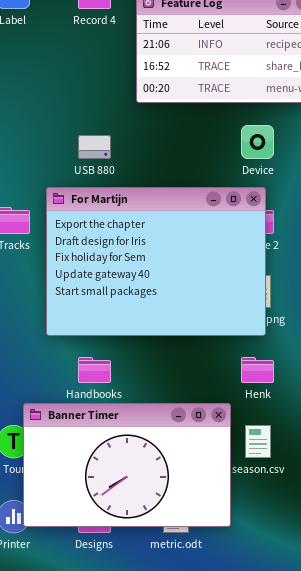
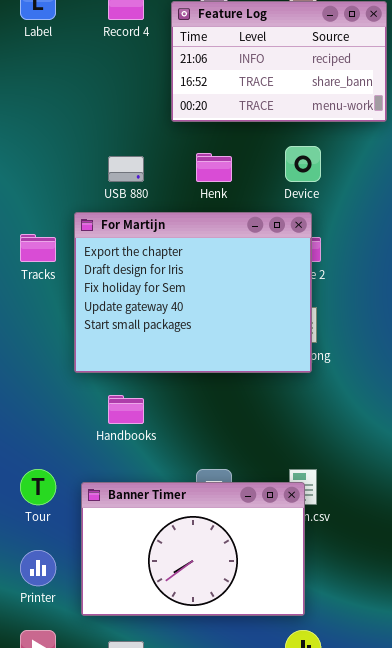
Henk: [241,357,274,383] -> [196,153,232,182], moved
Banner Timer: [23,403,231,527] -> [81,482,305,616], moved

